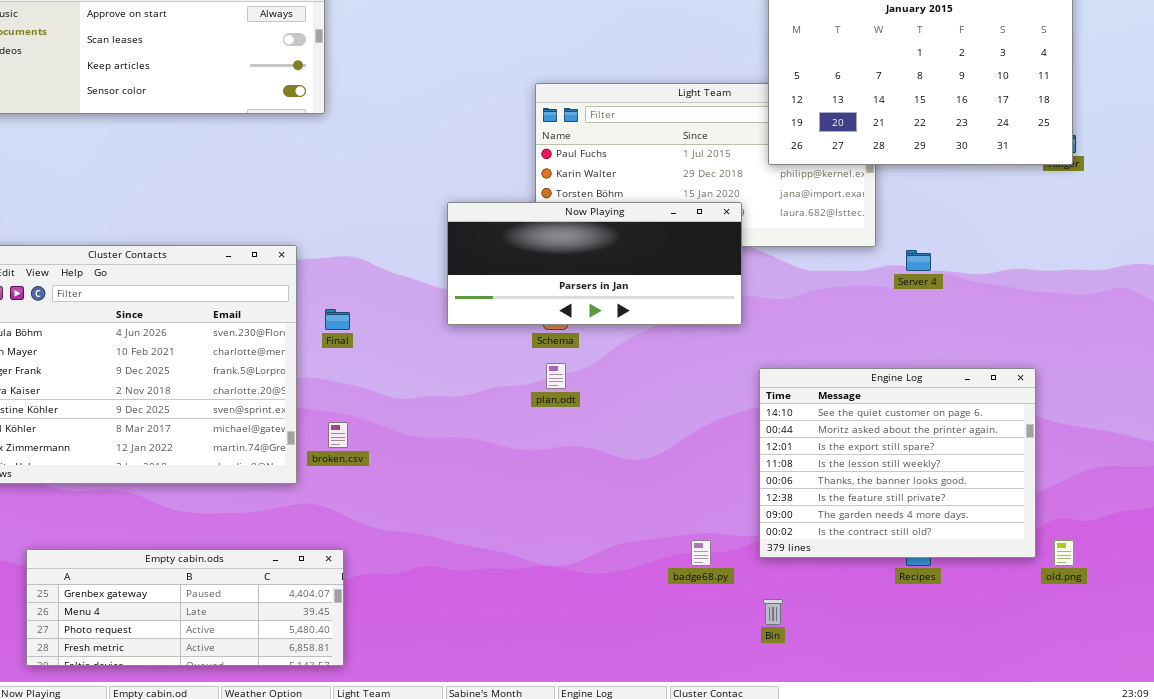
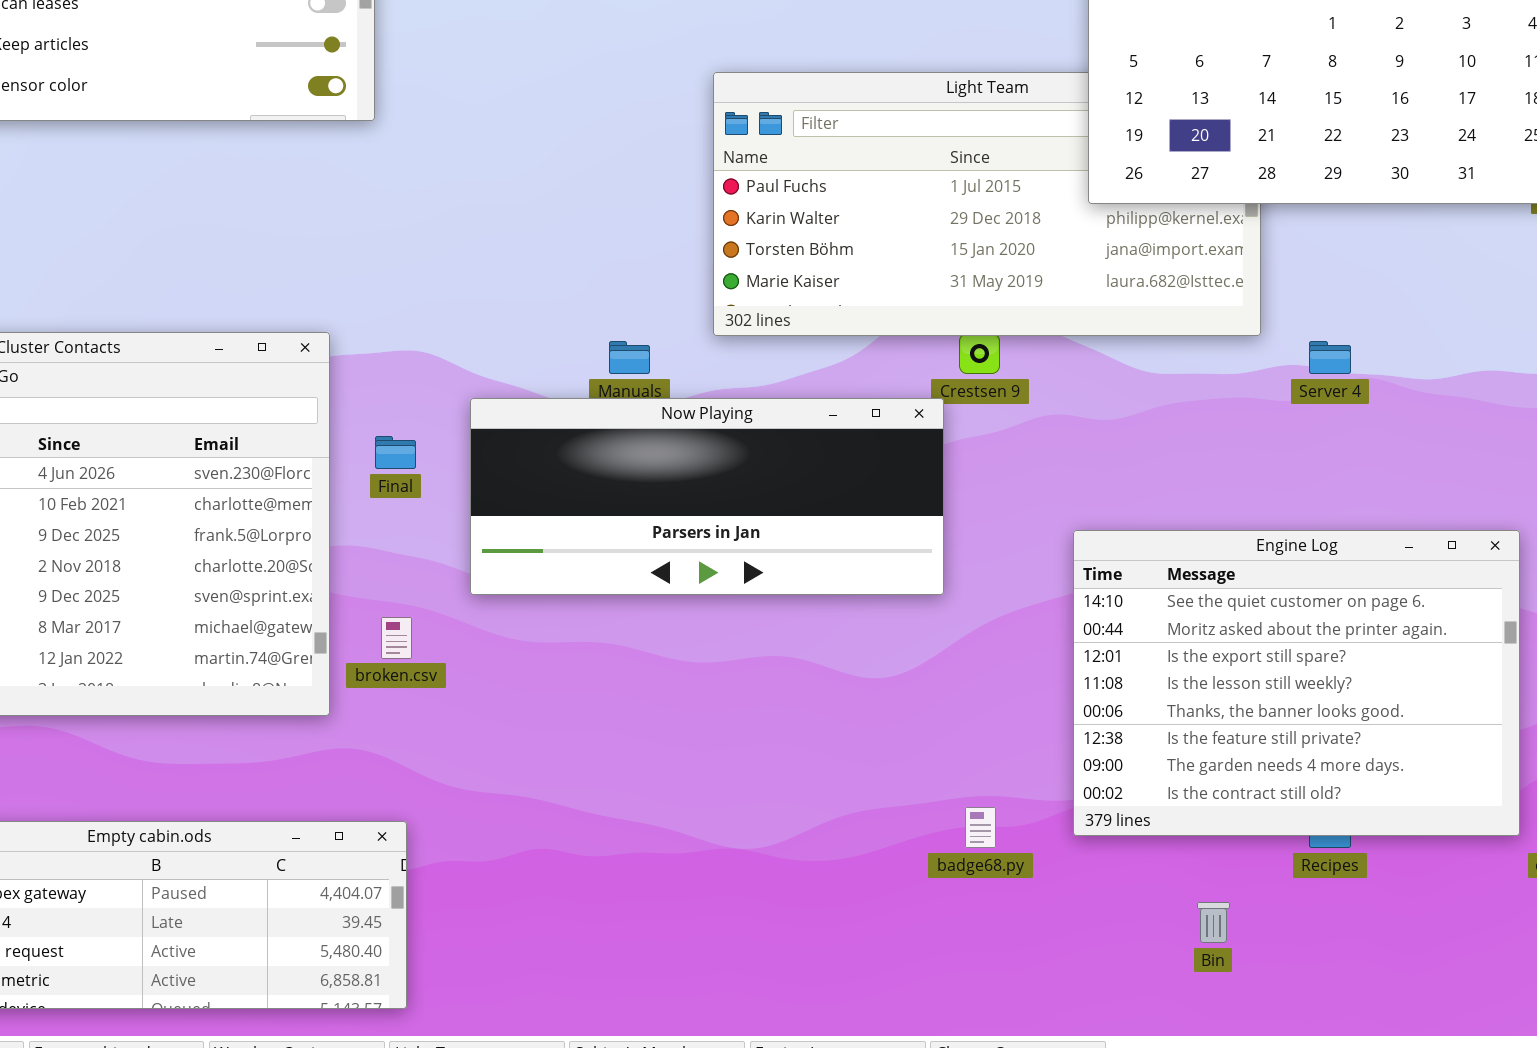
Now Playing: [447,202,742,325] -> [470,398,944,595], moved
Bin: [763,599,783,625] -> [1197,902,1230,943], moved

